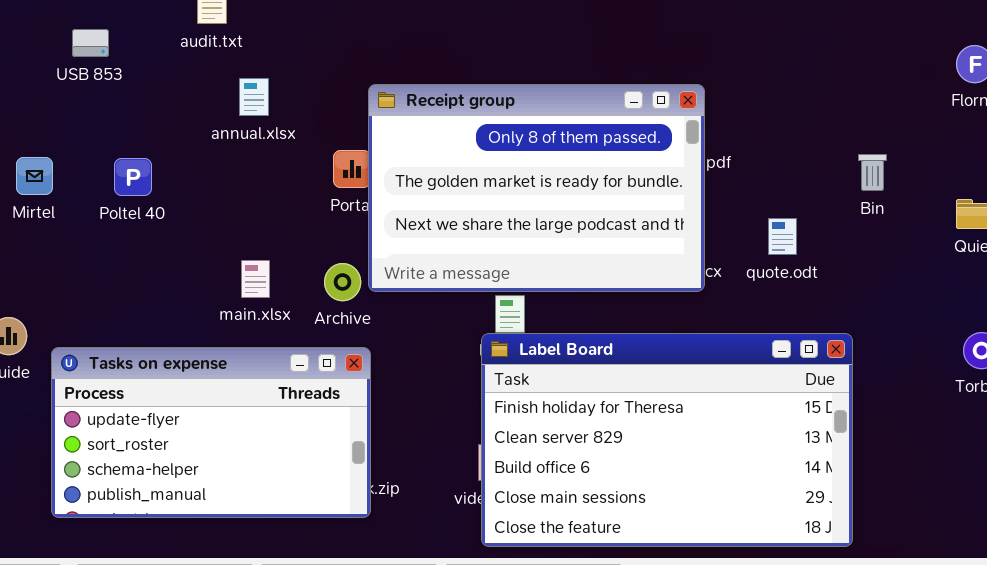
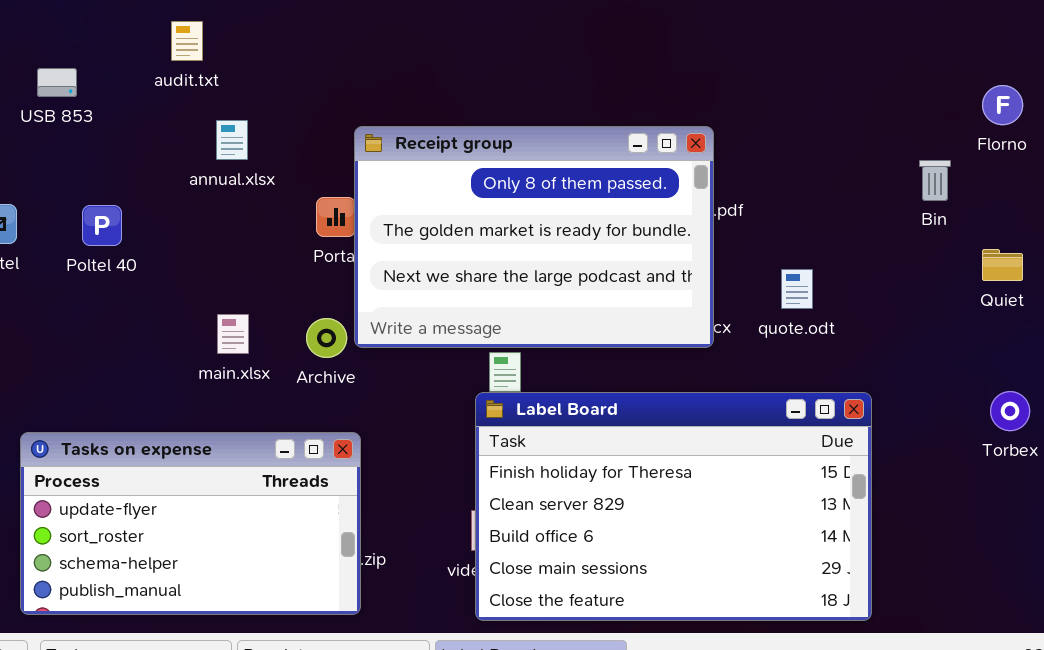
Bin: [858,154,887,191] -> [919,160,951,201], moved
Tasks on expense: [51,347,371,518] -> [20,432,361,615], moved

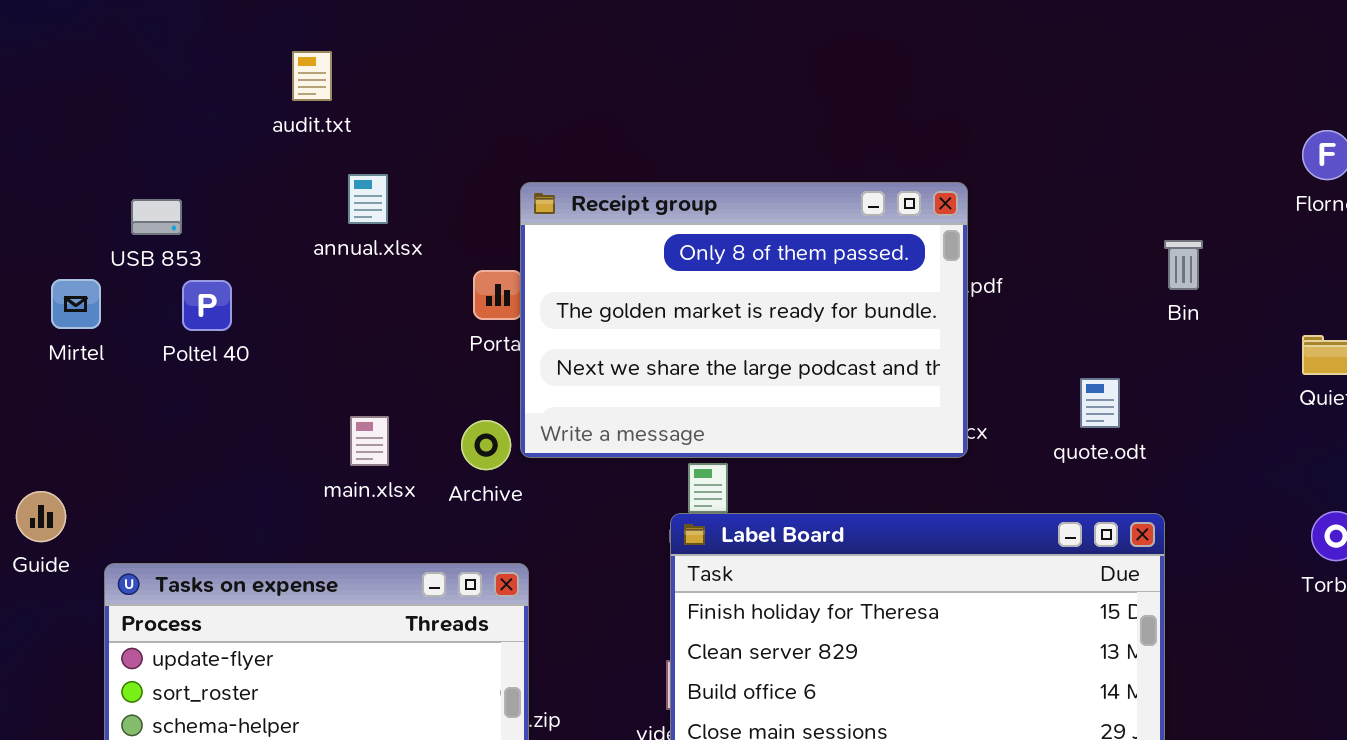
USB 853: [37,68,77,97] -> [131,199,182,235], moved
Bin: [919,160,951,201] -> [1164,240,1203,290], moved
quote.odt: [781,269,813,309] -> [1080,378,1120,428], moved

